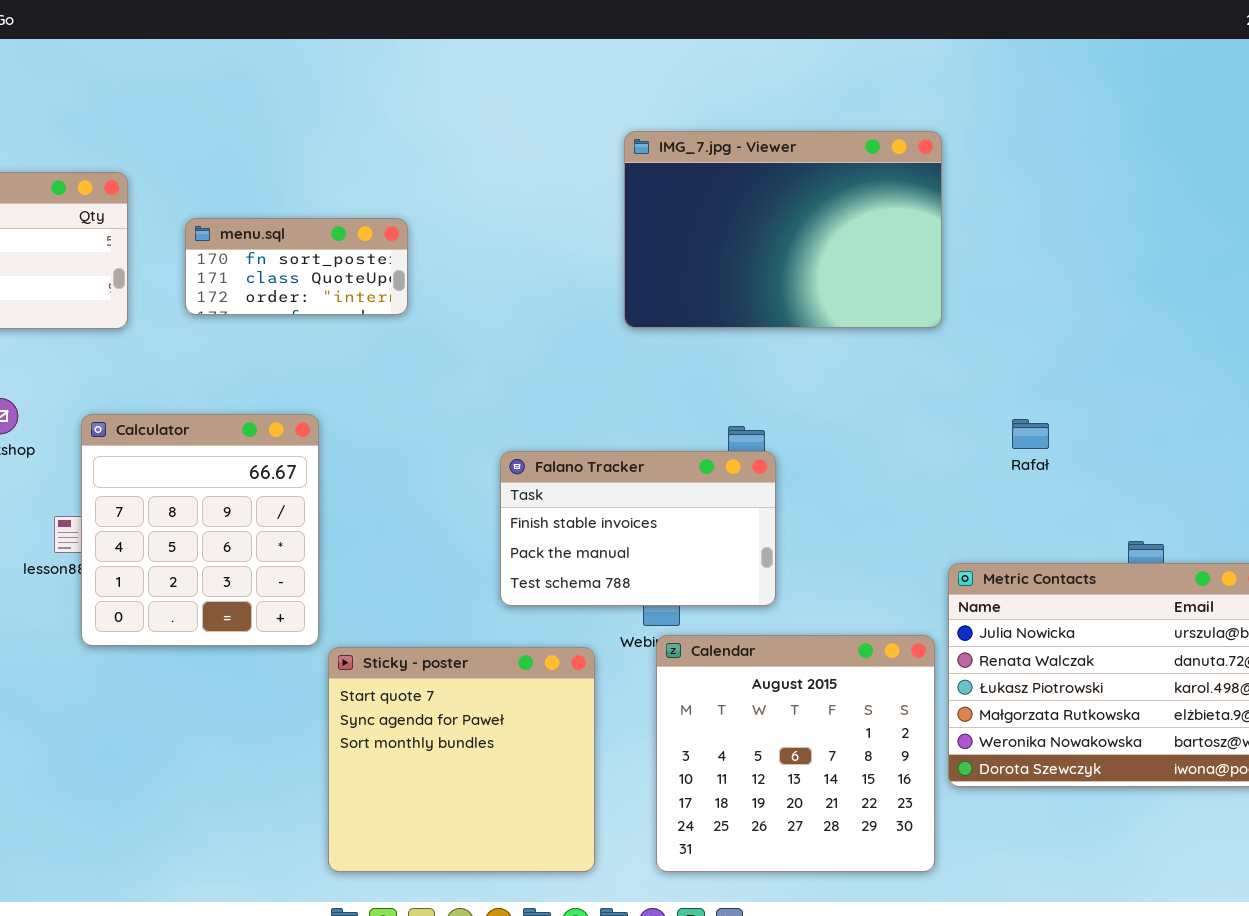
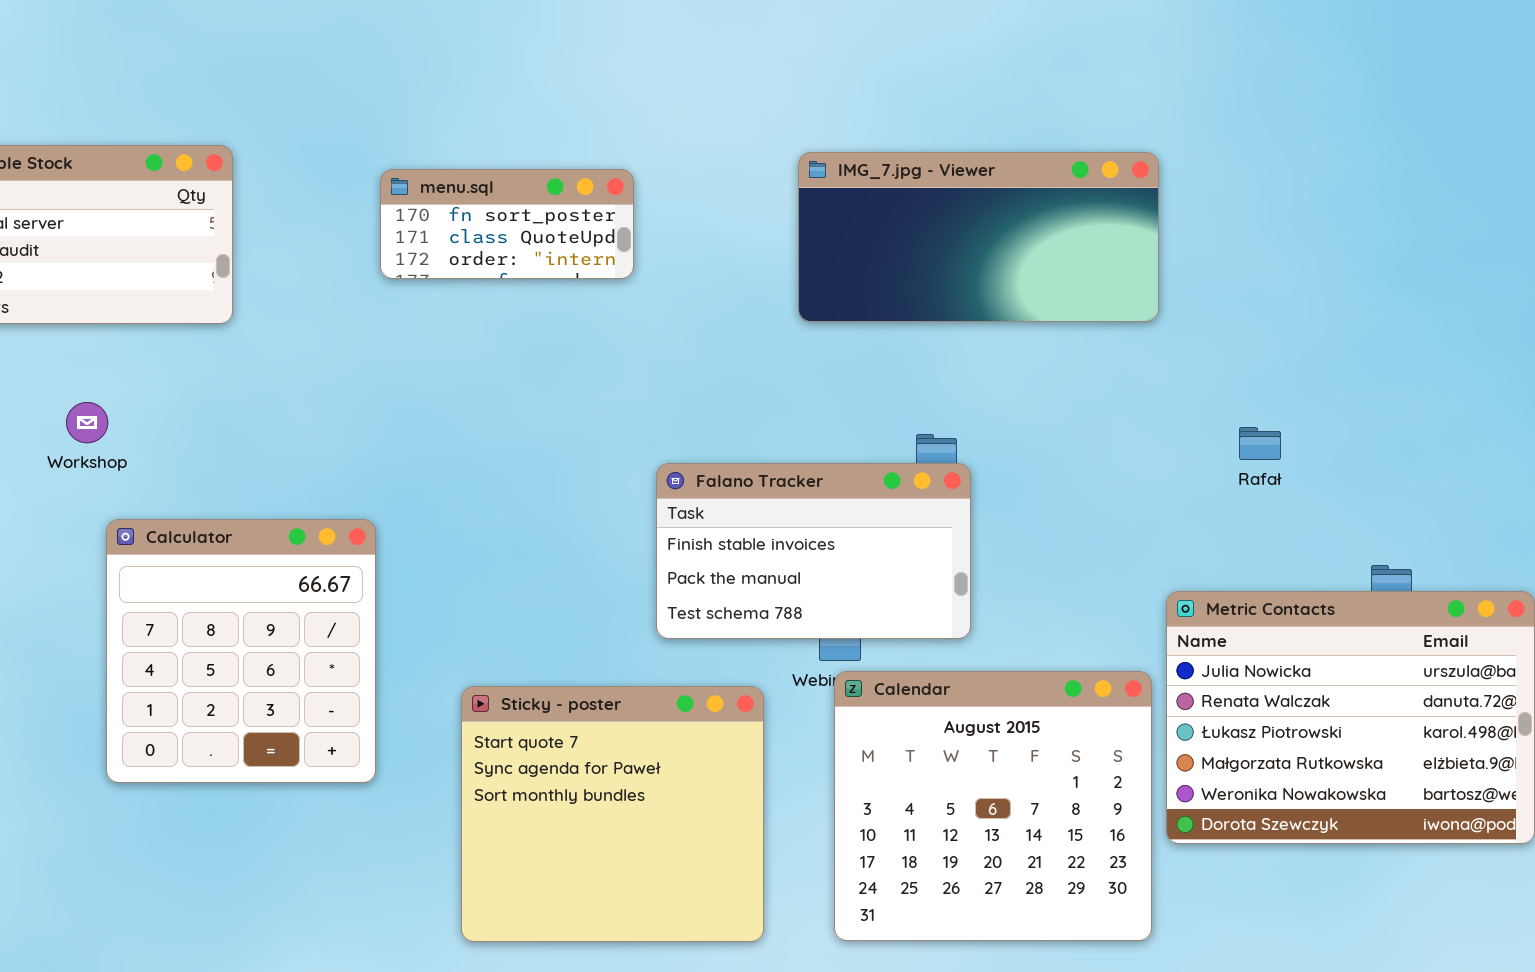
IMG_7.jpg - Viewer: [624,131,942,328] -> [798,152,1159,322], resized
menu.sql: [185,218,408,315] -> [380,169,634,279], moved
Calculator: [81,414,319,646] -> [106,519,376,783], moved

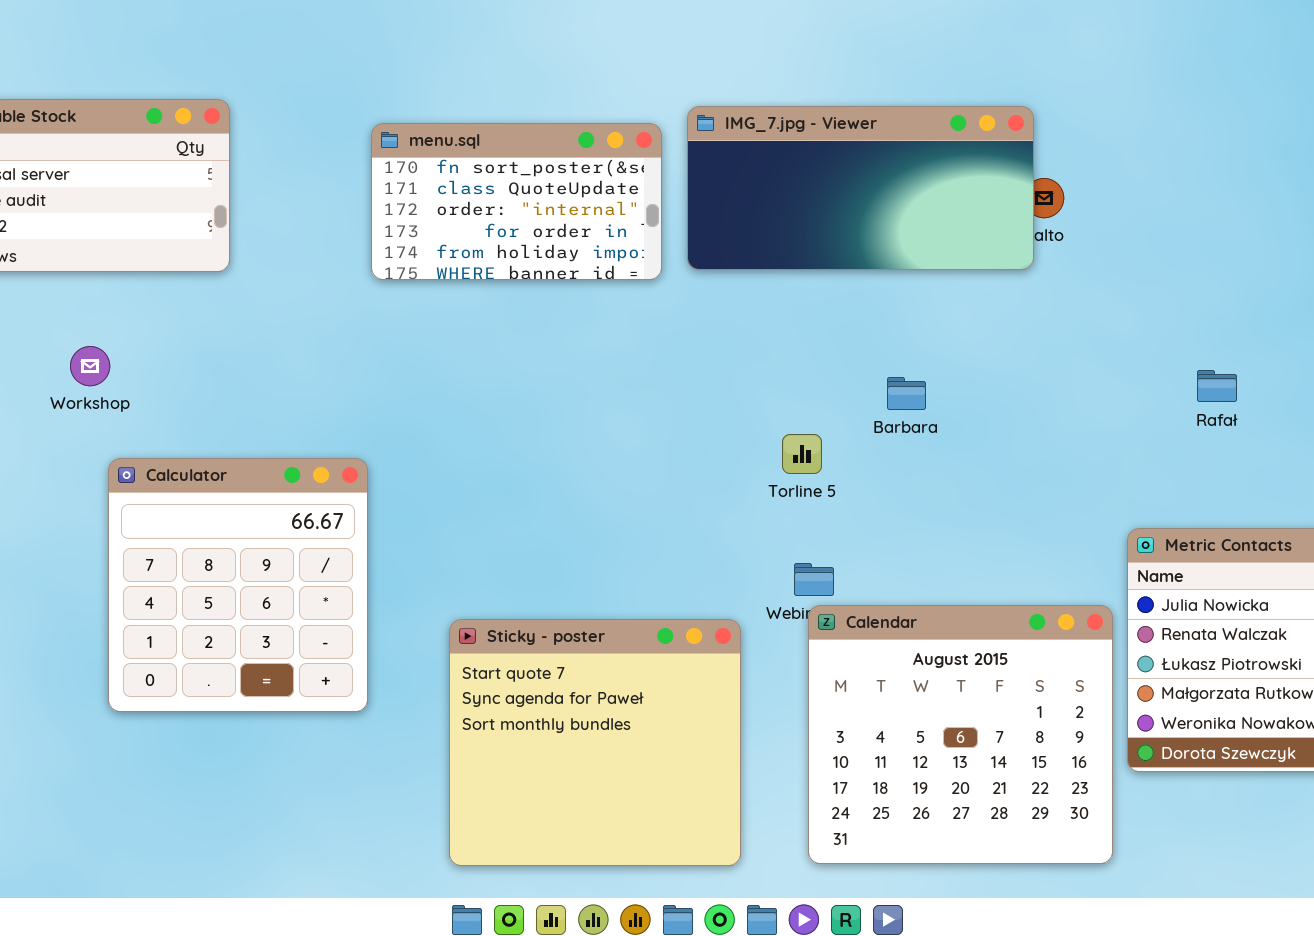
IMG_7.jpg - Viewer: [798,152,1159,322] -> [687,106,1034,270], moved
menu.sql: [380,169,634,279] -> [371,123,662,280], resized
Falano Tracker: [656,463,971,639] -> none, closed

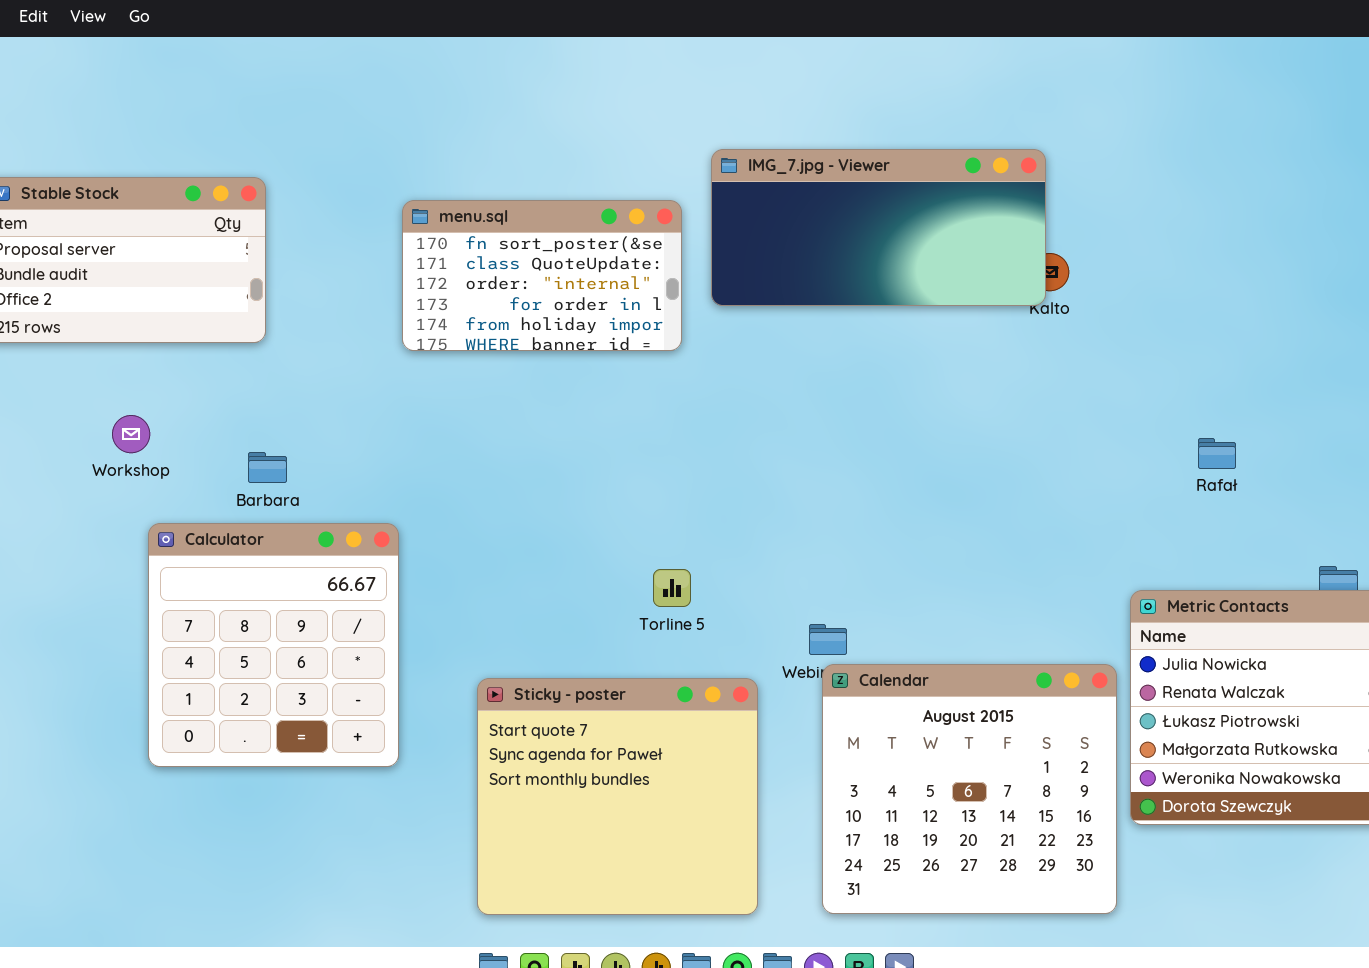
IMG_7.jpg - Viewer: [687,106,1034,270] -> [711,149,1046,306], moved
Barbara: [887,377,926,410] -> [248,452,287,483], moved
Torline 5: [782,434,822,474] -> [653,569,691,607], moved

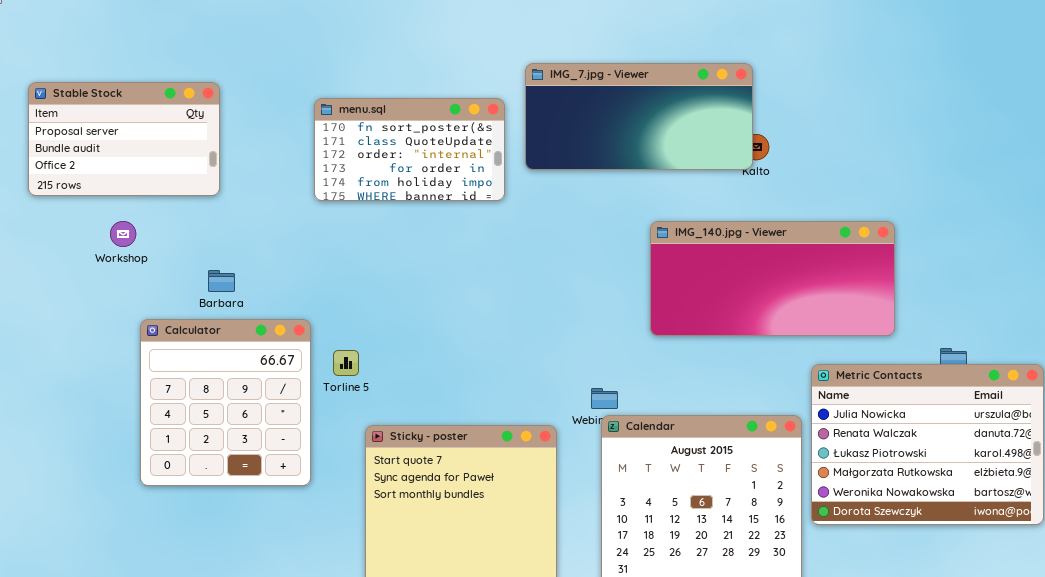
IMG_140.jpg - Viewer: none -> [650,221,895,336], opened
Workshop: [112,415,150,453] -> [110,221,136,247], moved
Torline 5: [653,569,691,607] -> [333,350,359,376], moved

